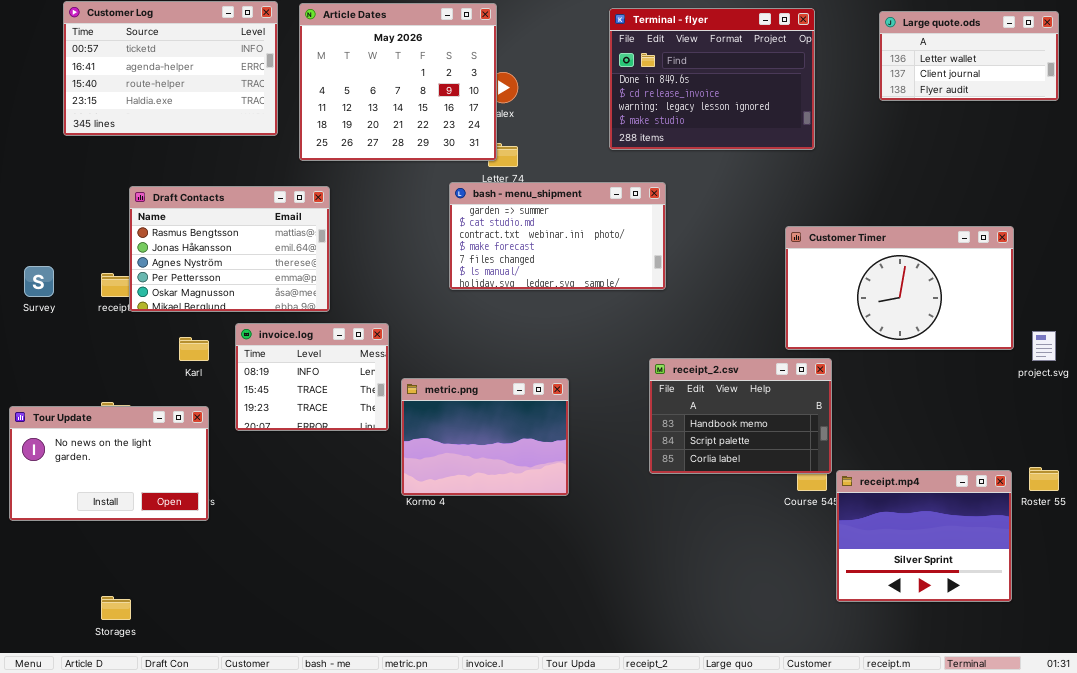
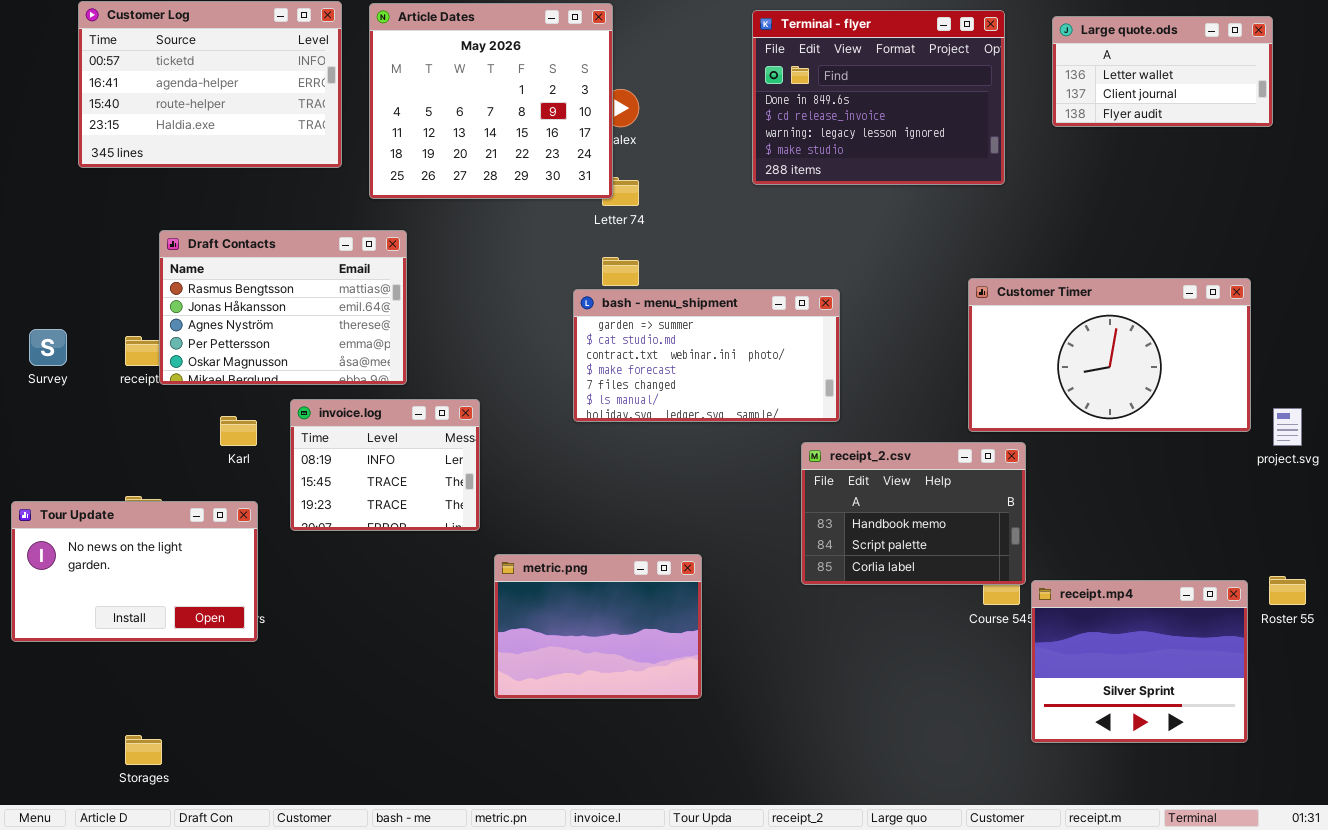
Large quote.ods: [879,11,1059,101] -> [1052,16,1273,127], moved
bash - menu_shipment: [449,182,666,290] -> [573,289,840,422], moved
metric.png: [401,378,569,496] -> [494,554,702,699], moved

